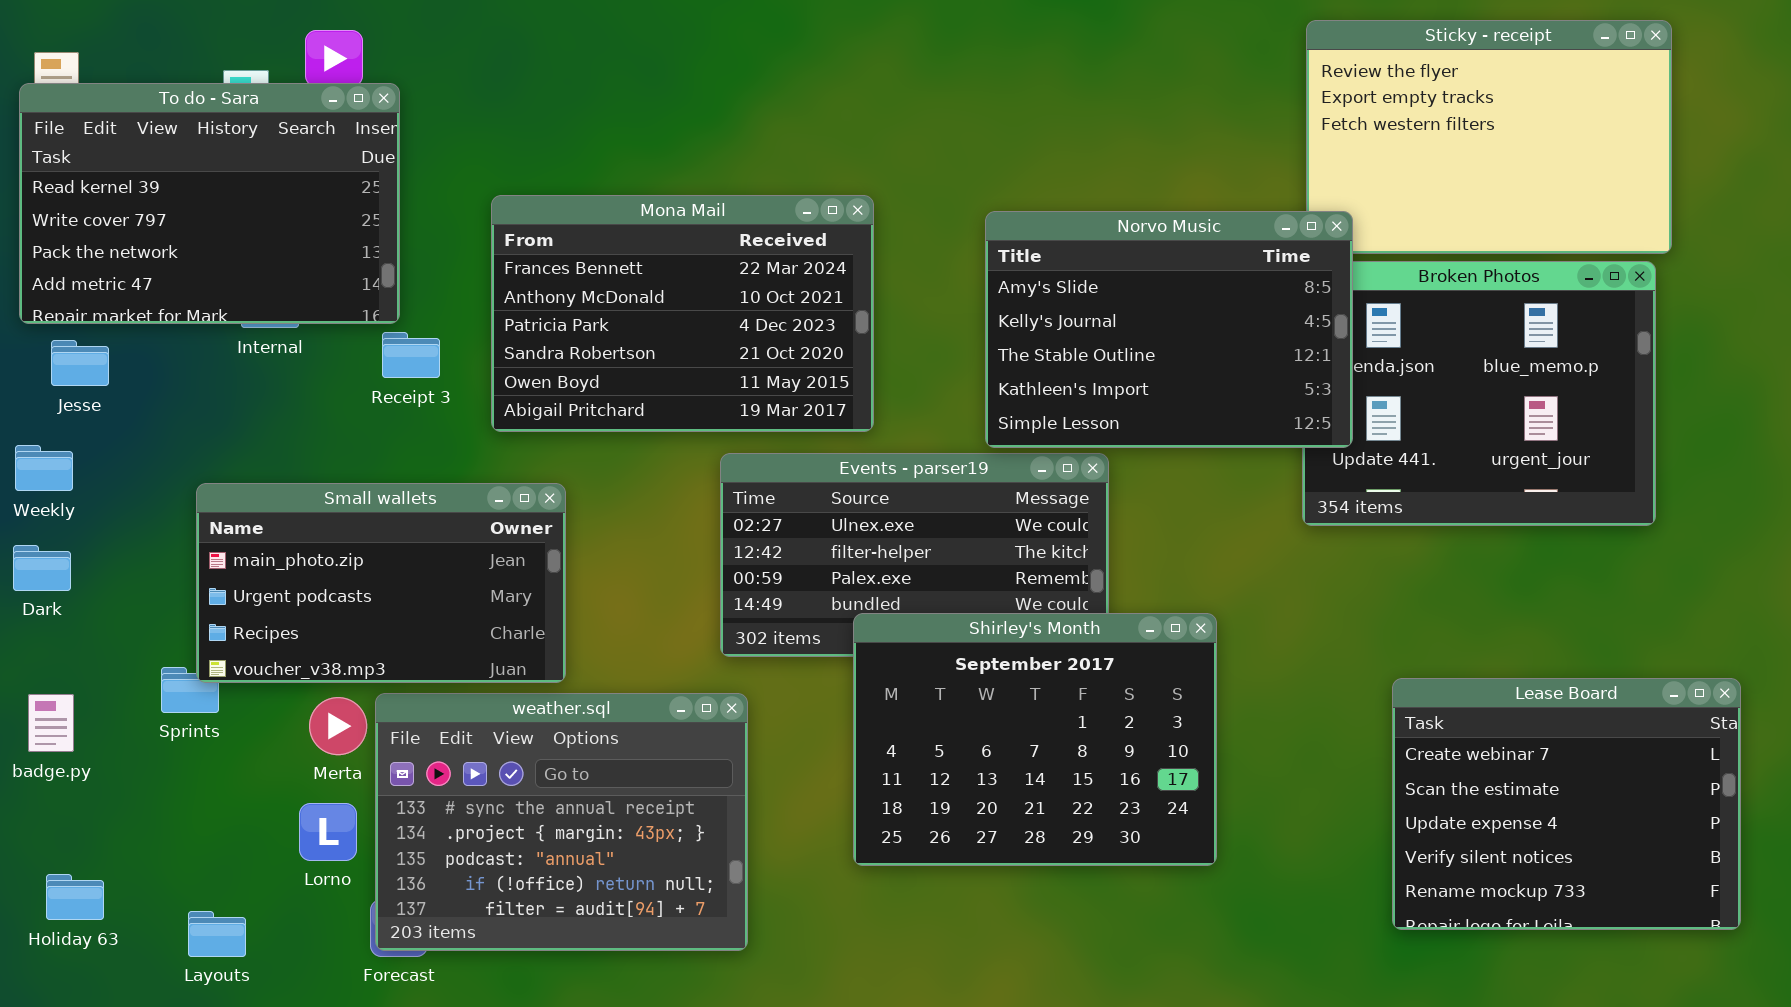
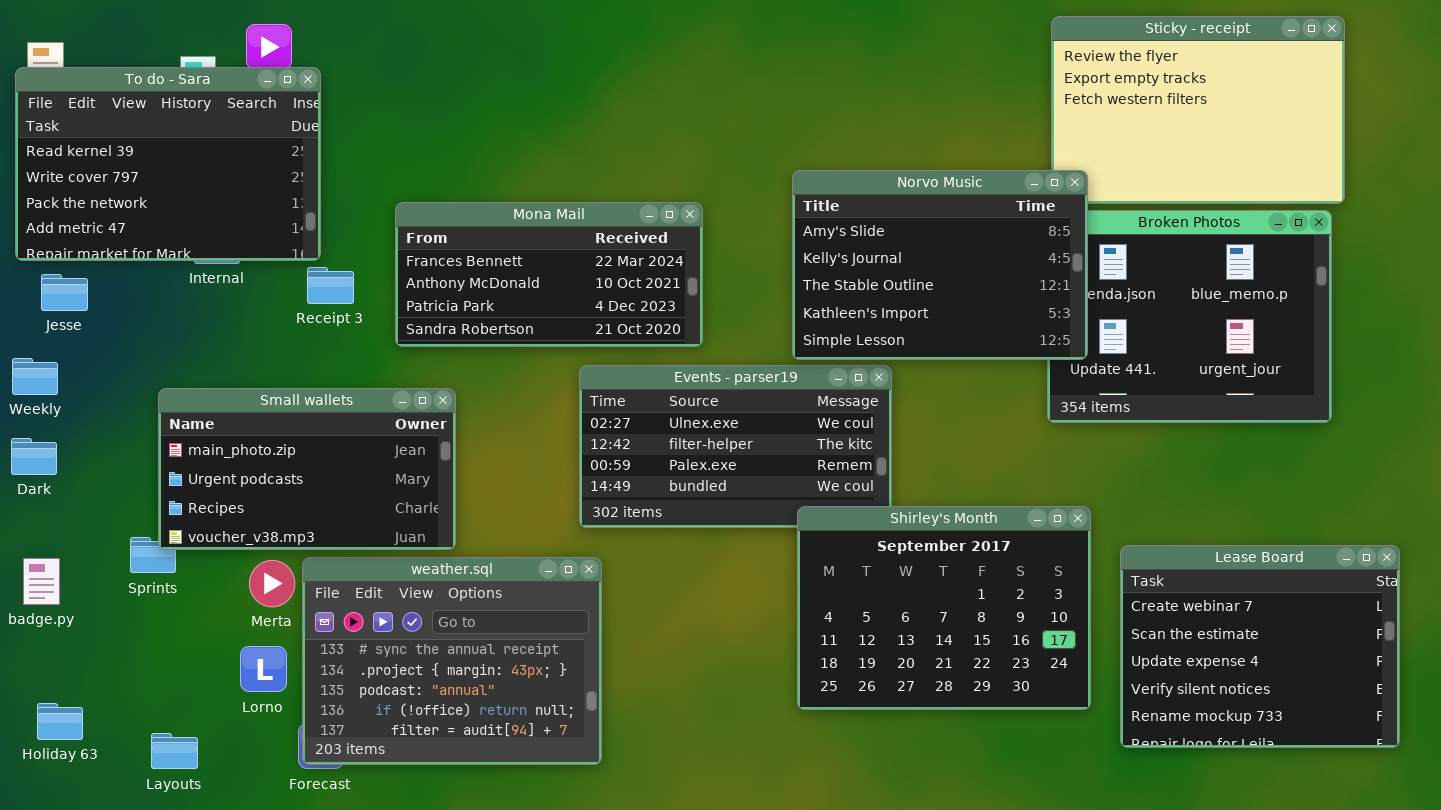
Mona Mail: [491,195,874,432] -> [395,202,703,347], resized
Shirley's Month: [853,613,1217,866] -> [797,506,1091,710], moved

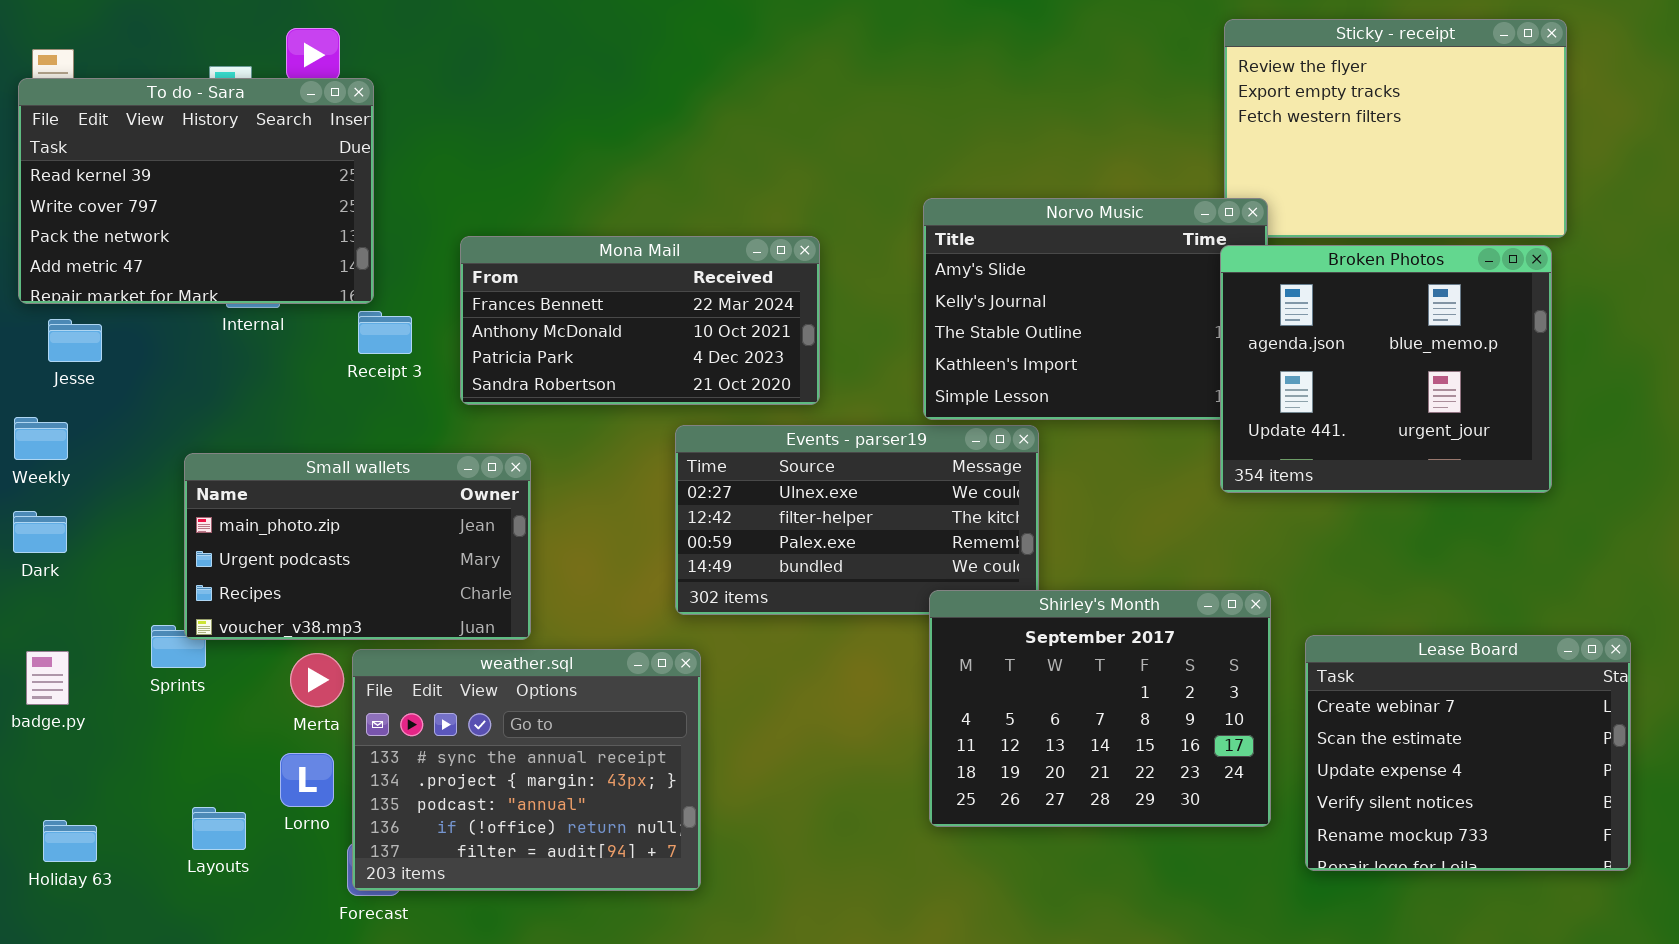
Broken Photos: [1047,210,1332,423] -> [1220,245,1552,493], raised
Layouts: [151,733,198,769] -> [192,807,246,850], moved

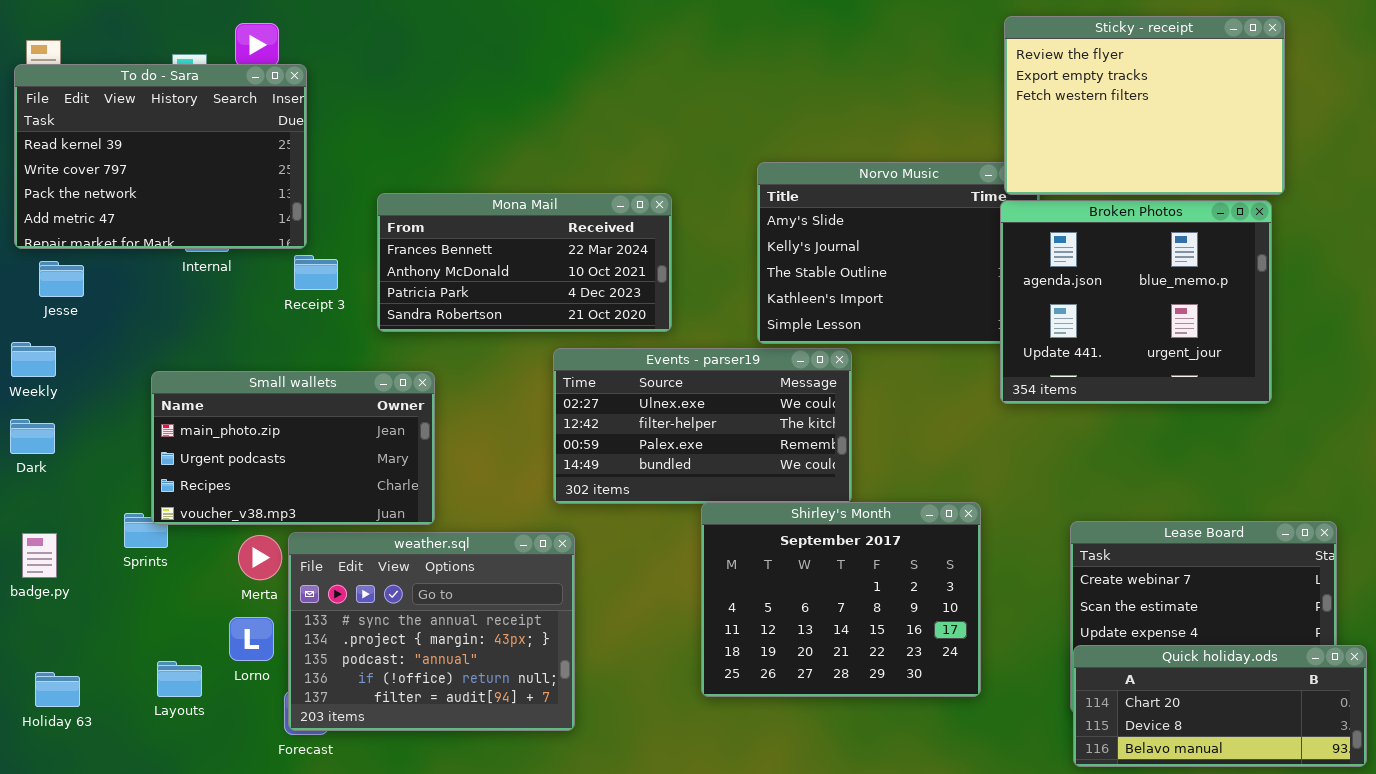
Sticky - receipt: [1224,19,1567,238] -> [1004,16,1285,195], raised
Shirley's Month: [929,590,1271,827] -> [701,502,981,697], moved
Quick holiday.ods: none -> [1073,645,1367,767], opened

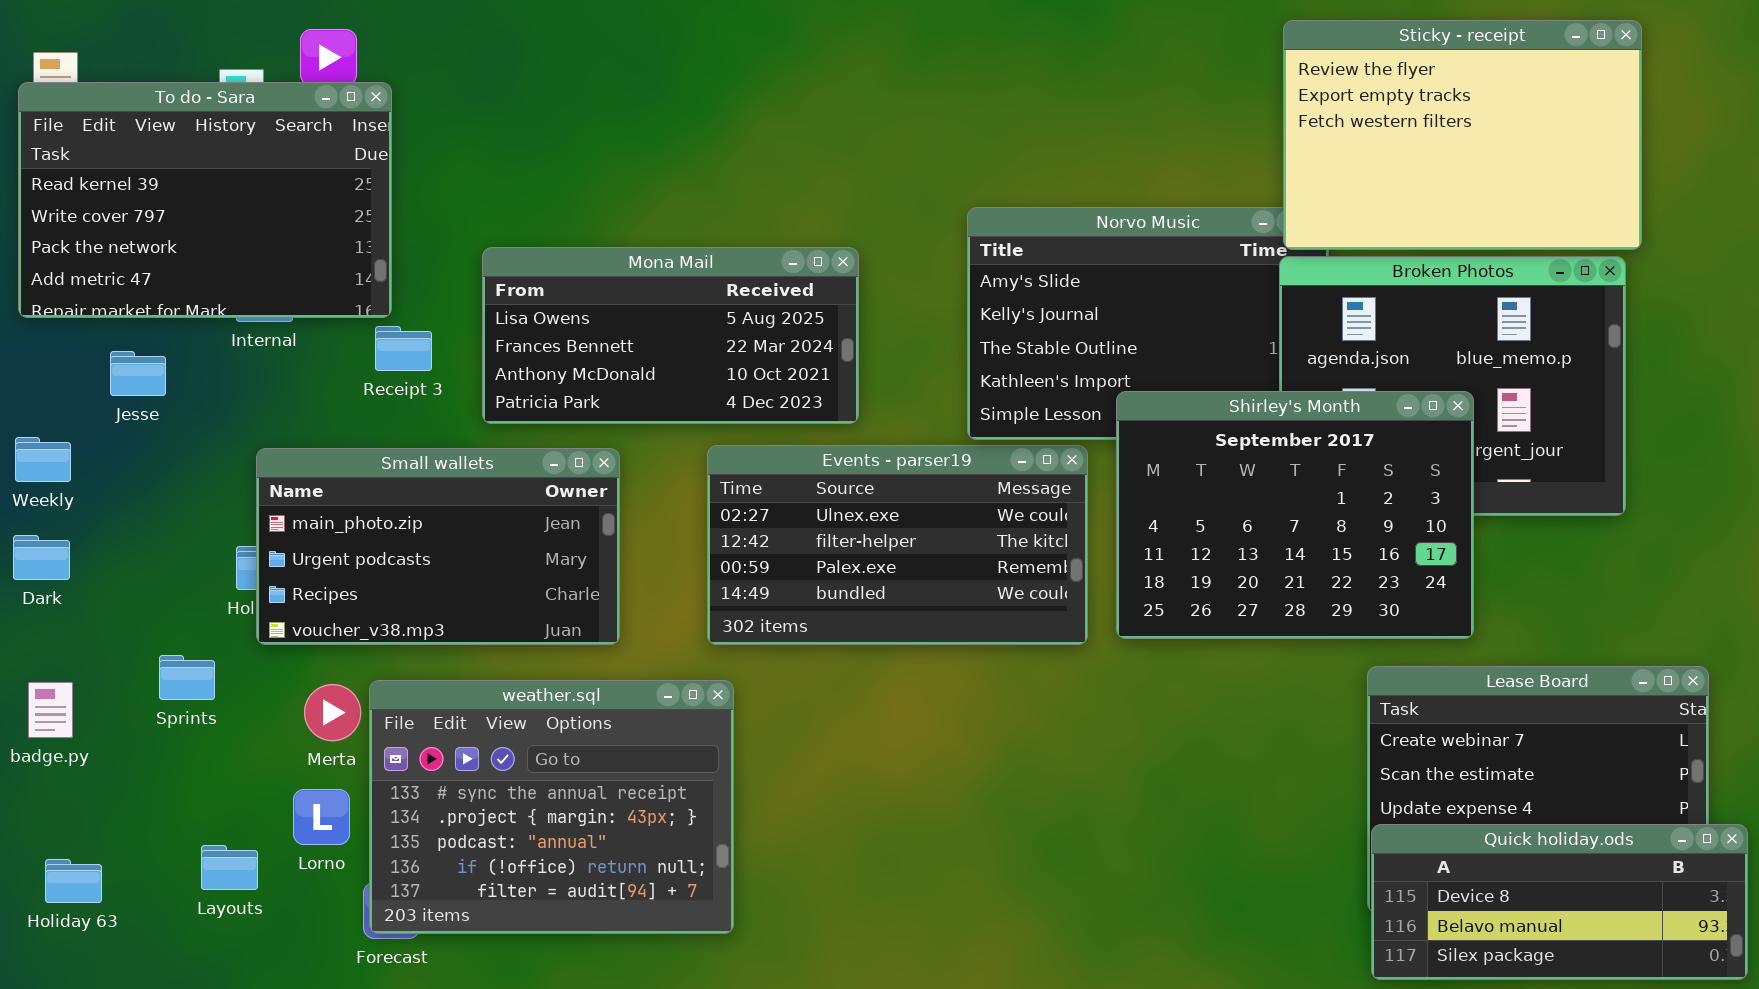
Mona Mail: [377,193,672,332] -> [482,247,859,424], scrolled up 1 row
Jesse: [39,261,84,297] -> [110,351,166,396], moved
Small wallets: [151,371,435,525] -> [256,448,620,645], moved
Shirley's Month: [701,502,981,697] -> [1116,391,1474,639], moved
Quick holiday.ods: [1073,645,1367,767] -> [1371,824,1748,980], scrolled down 1 row

